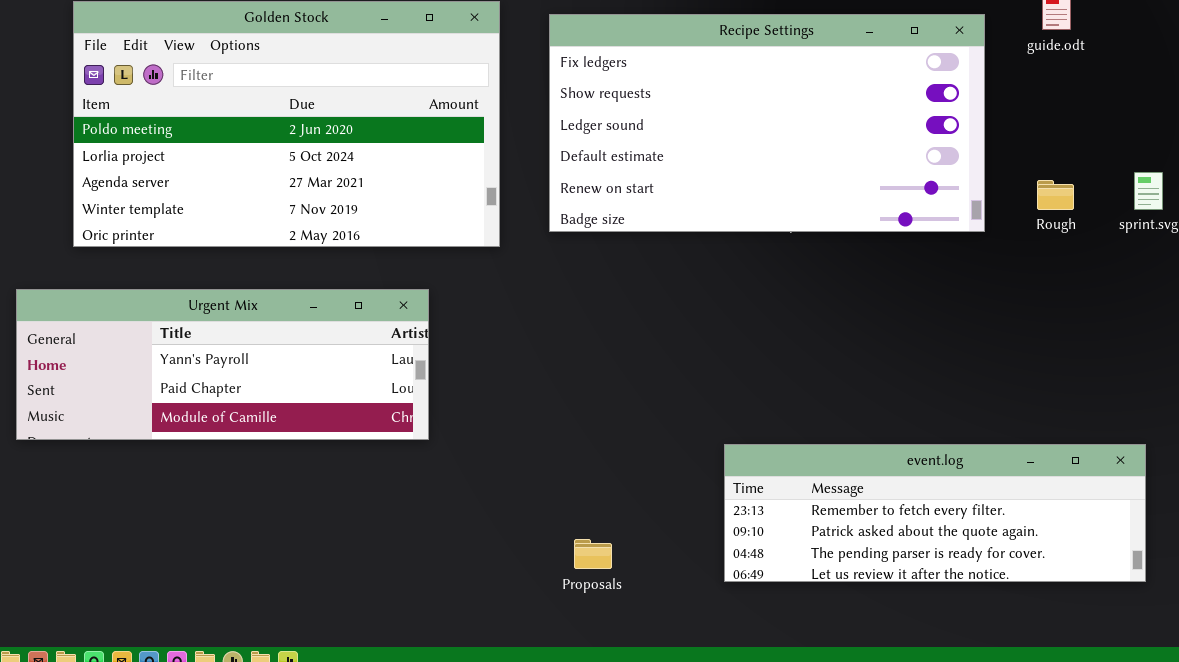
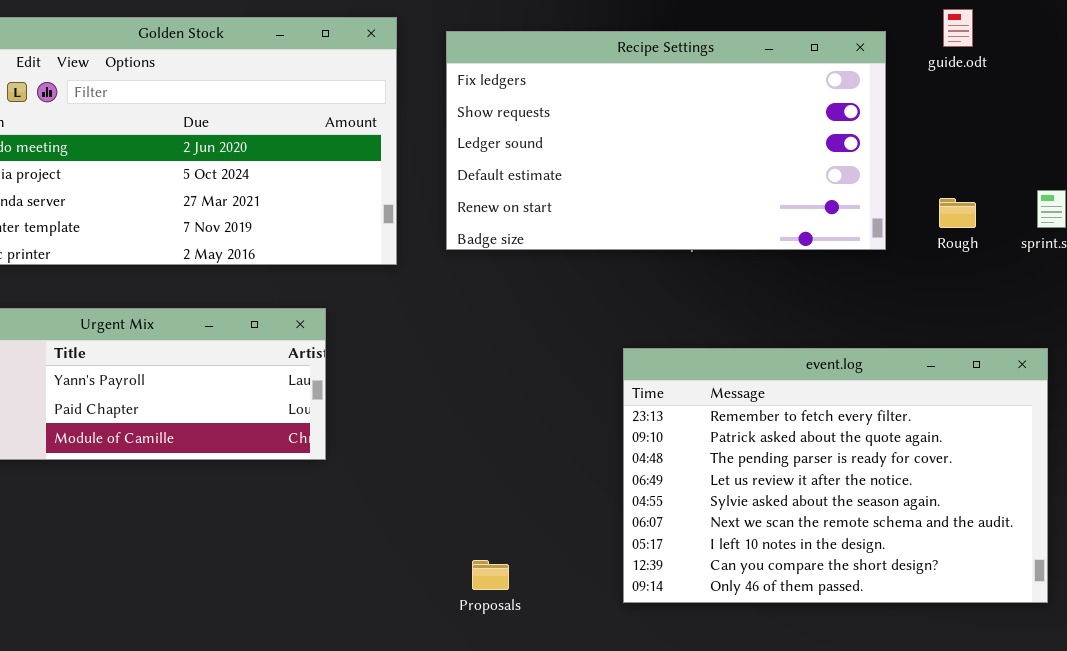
event.log: [724,444,1146,582] -> [623,348,1048,603], resized

